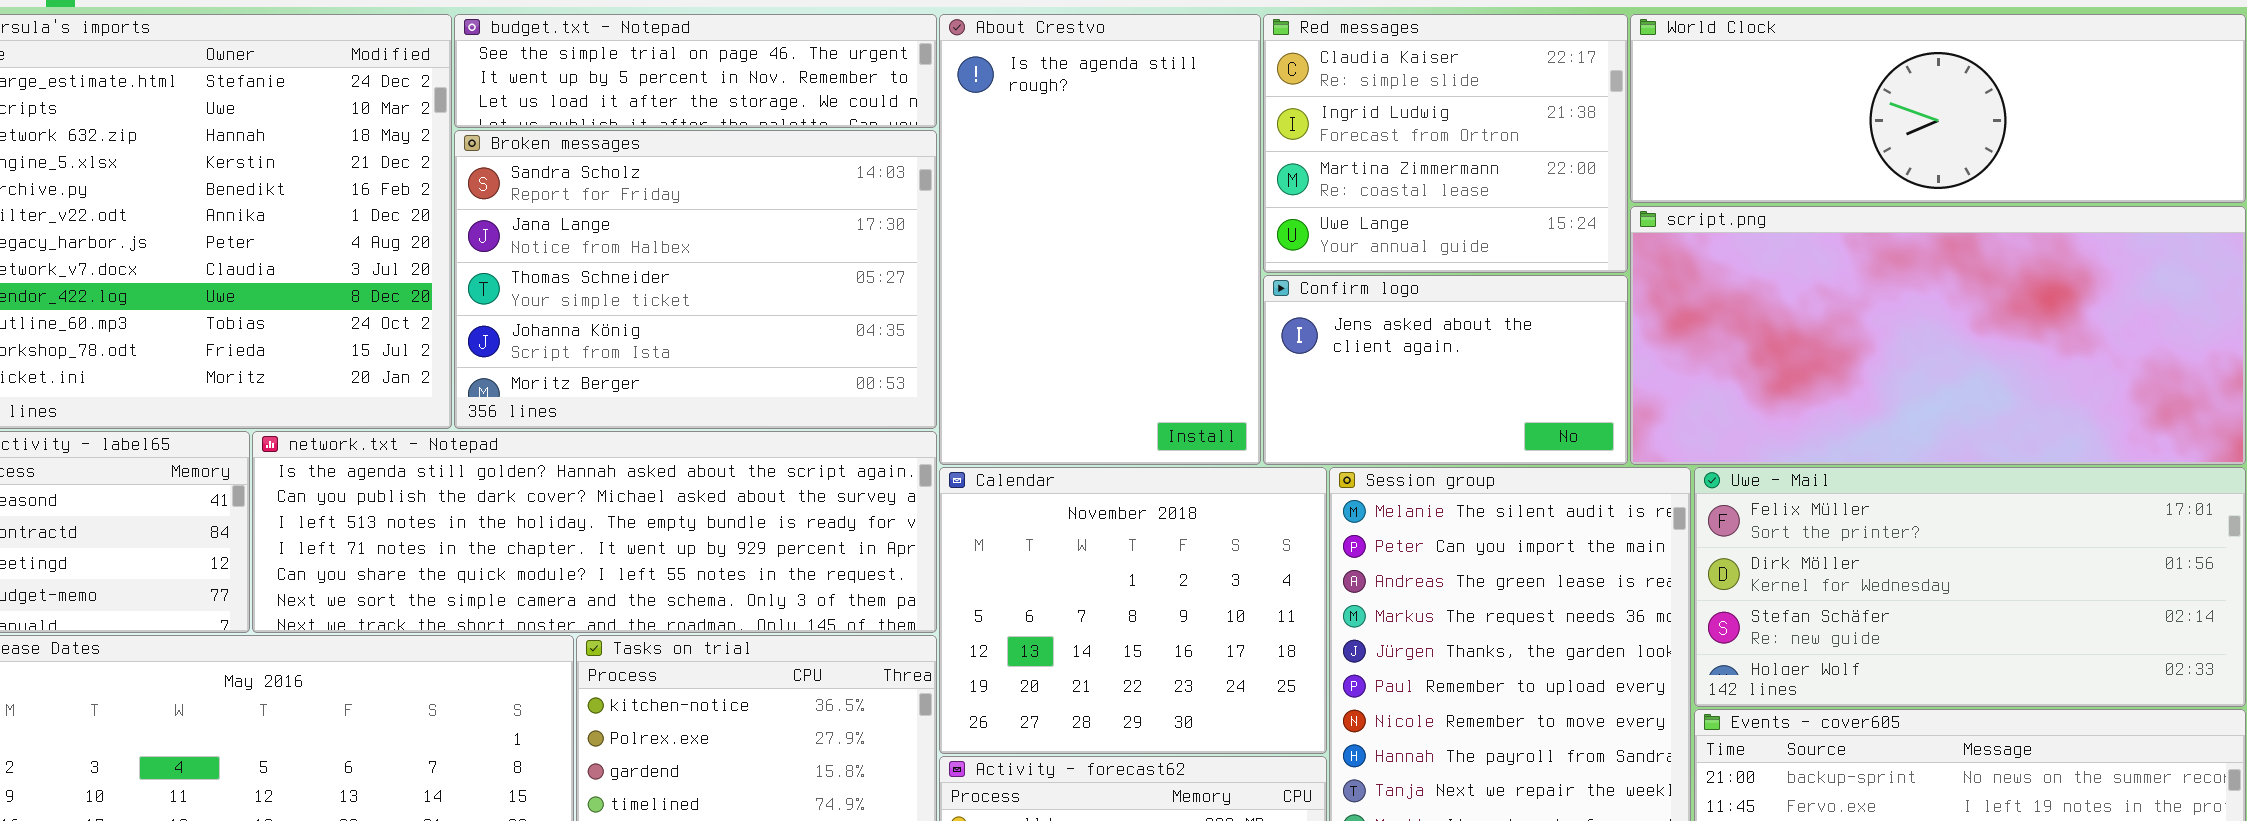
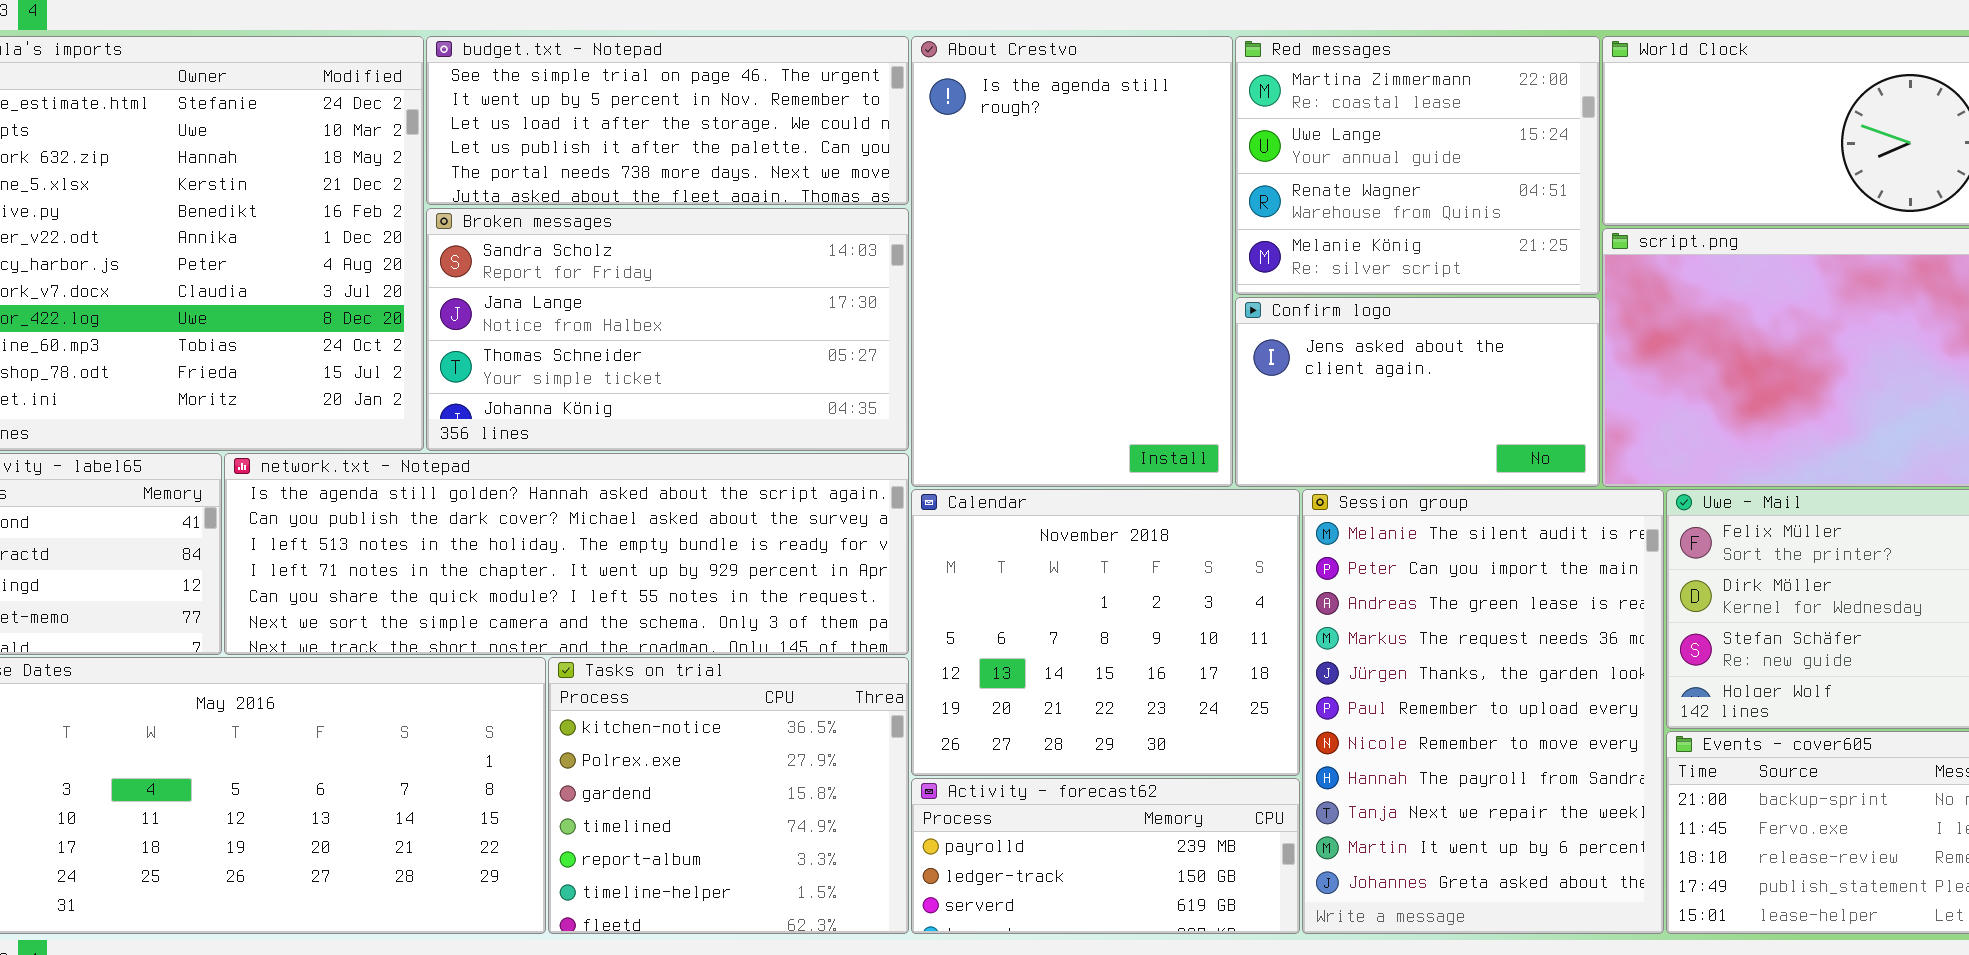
budget.txt - Notepad: [454,14,937,128] -> [426,36,909,205], resized
Red messages: [1263,14,1628,273] -> [1235,36,1600,295], scrolled down 2 rows
Broken messages: [454,130,937,429] -> [426,208,909,451], resized

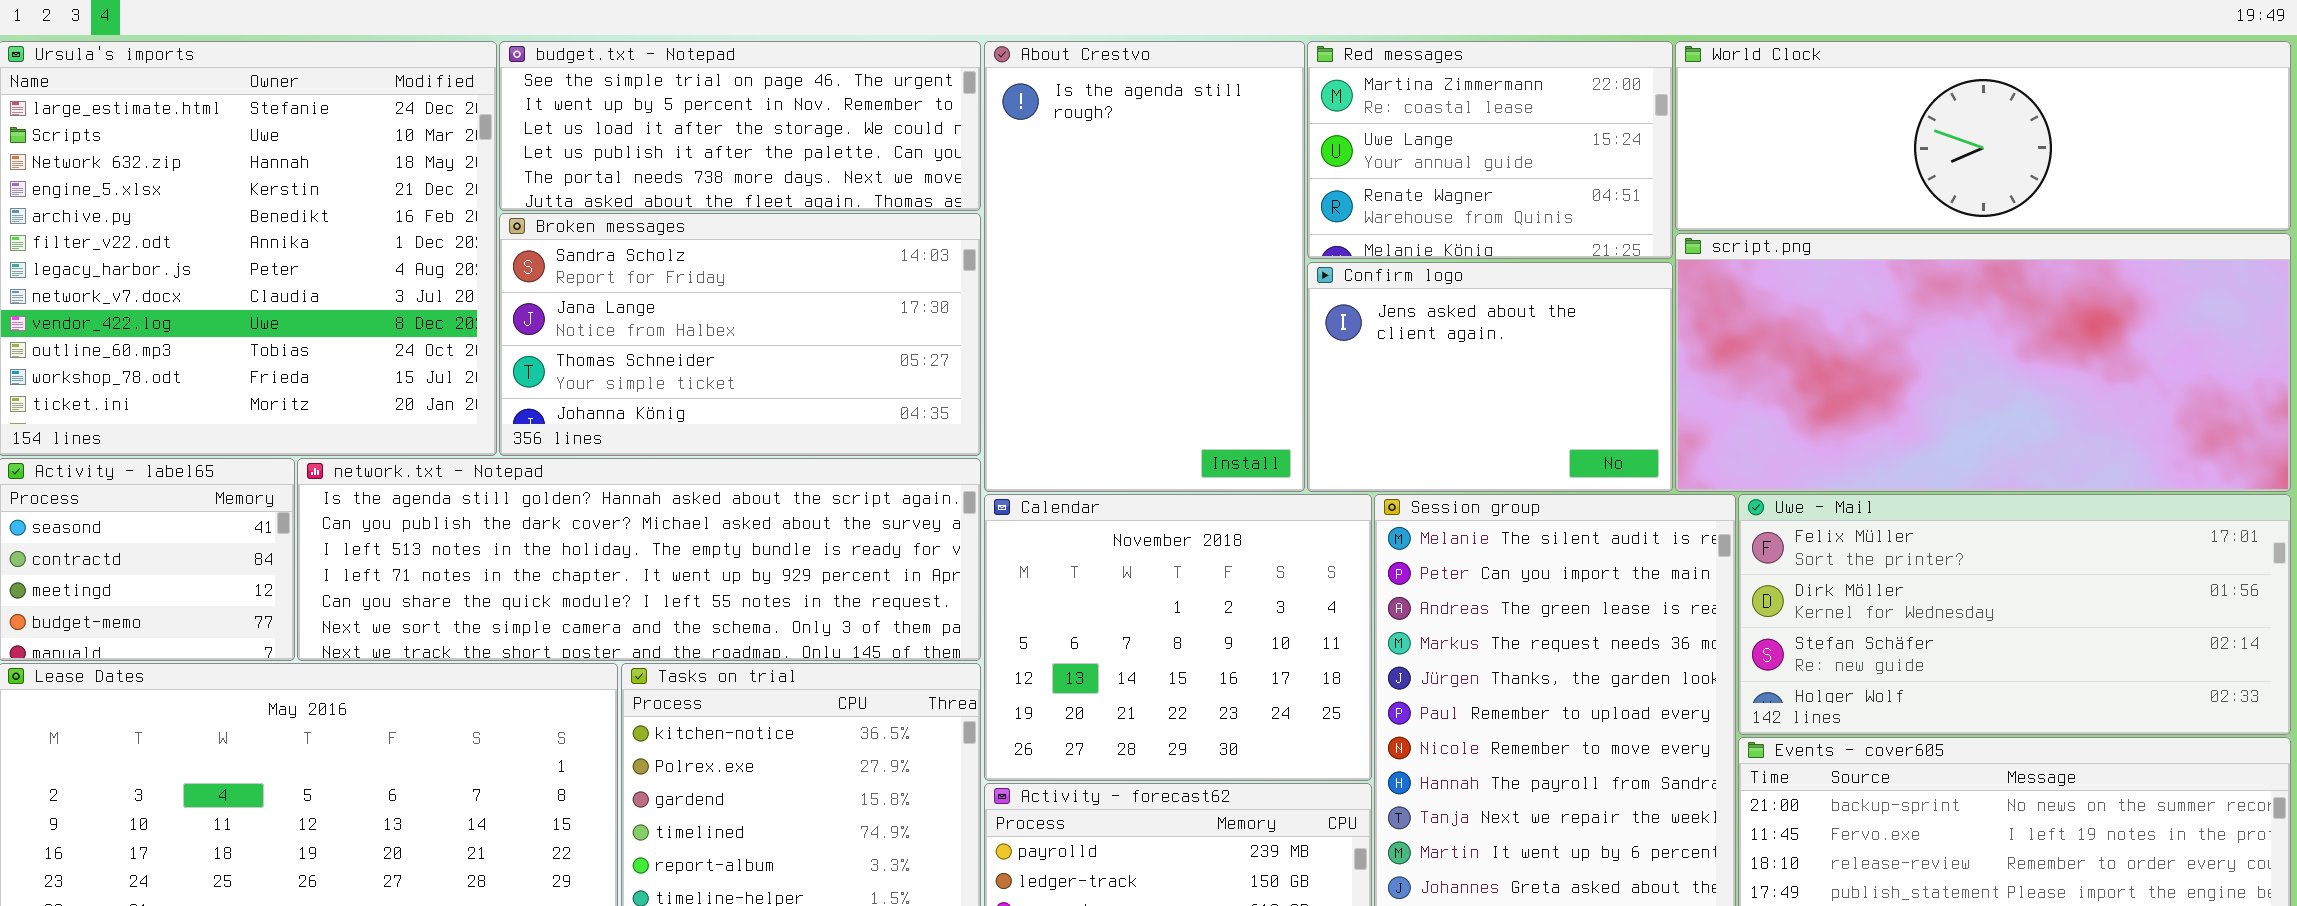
Red messages: [1235,36,1600,295] -> [1307,41,1673,259], resized
Confirm logo: [1235,297,1600,487] -> [1307,262,1673,492], resized

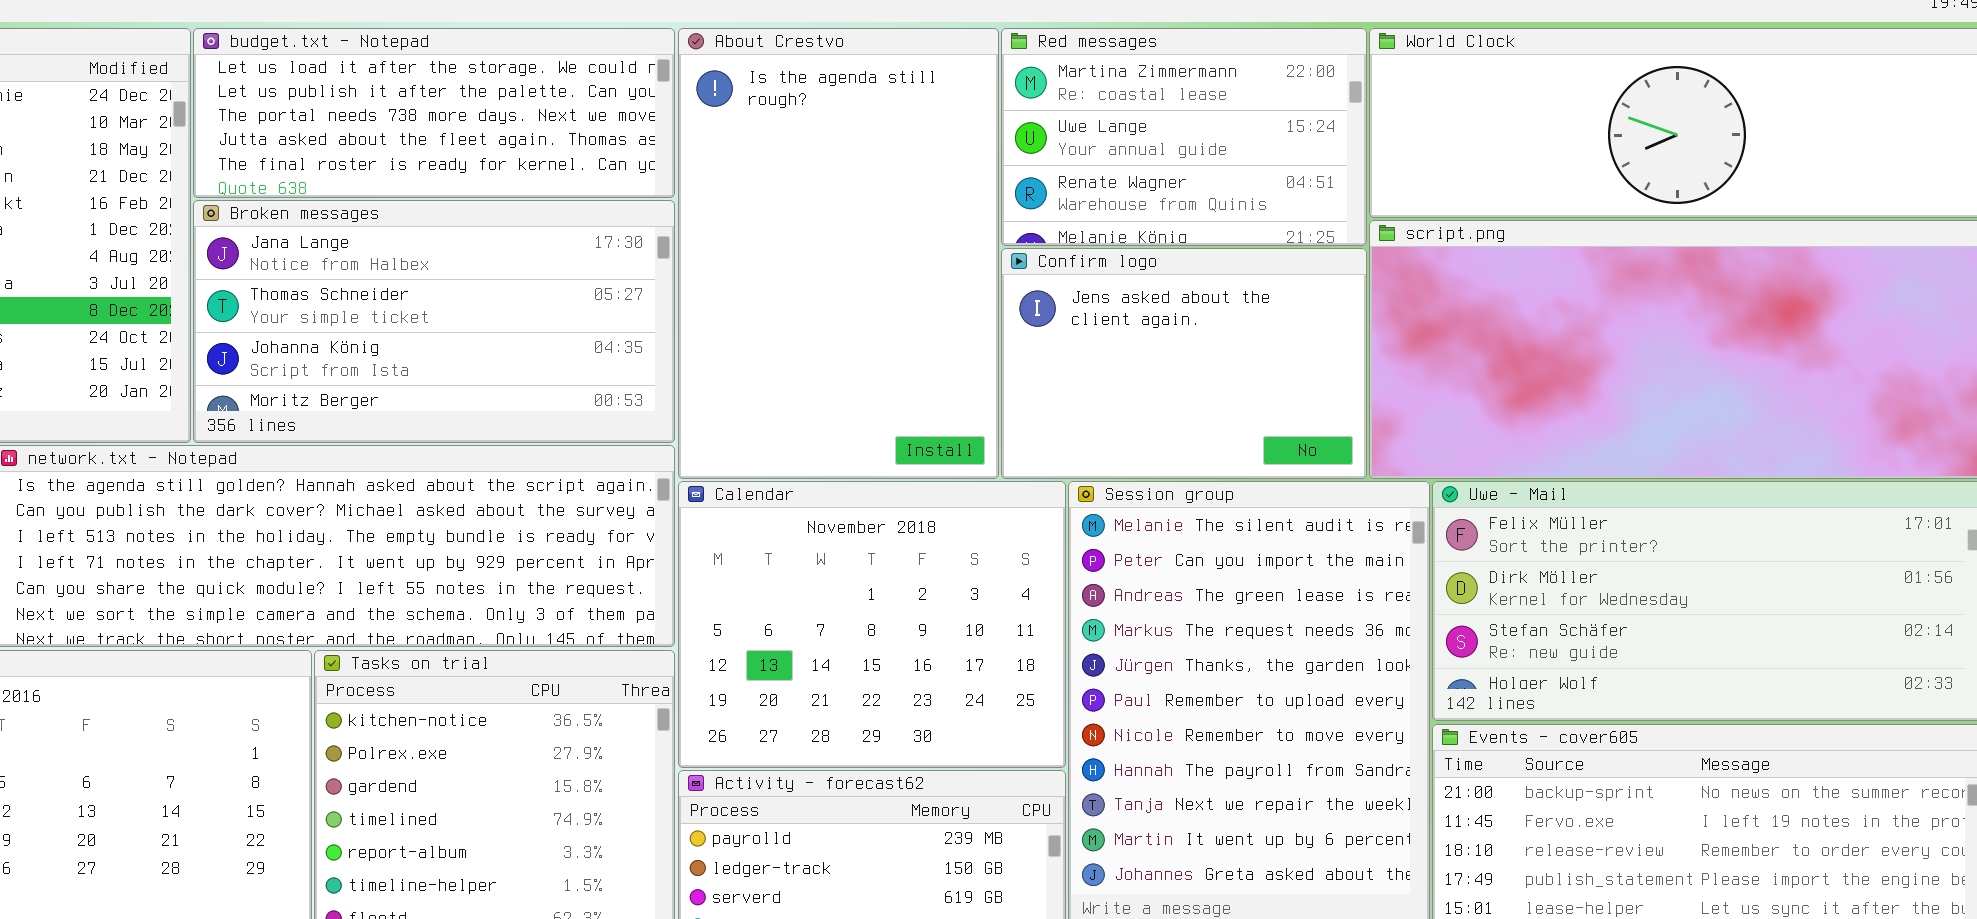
budget.txt - Notepad: [499,41,981,211] -> [193,28,675,198], scrolled down 2 rows
Broken messages: [499,213,981,456] -> [193,200,675,443], scrolled down 1 row

